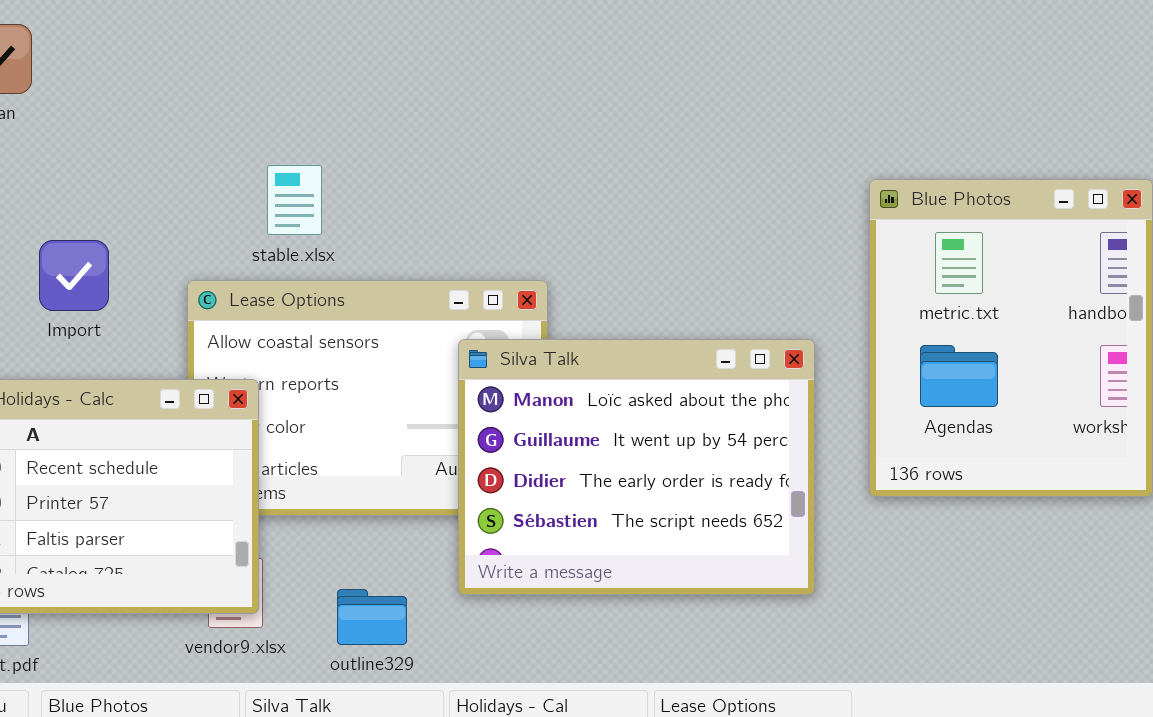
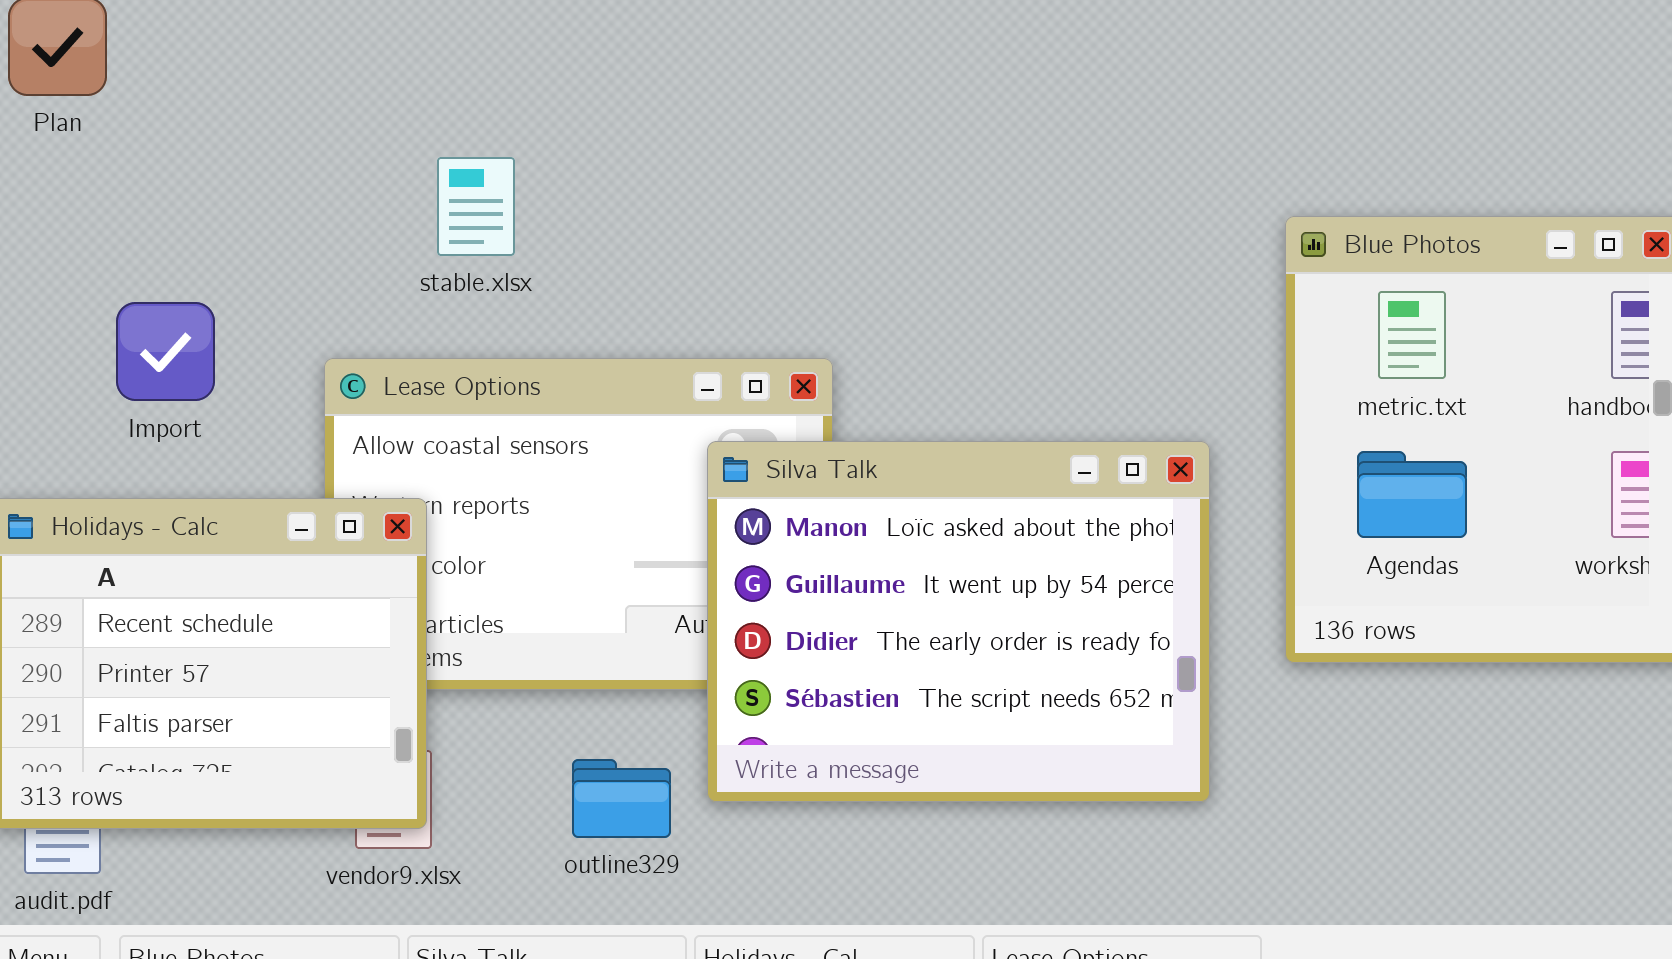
stable.xlsx: [267,165,322,235] -> [437,157,515,256], moved
outline329: [337,589,407,645] -> [572,759,671,838], moved

